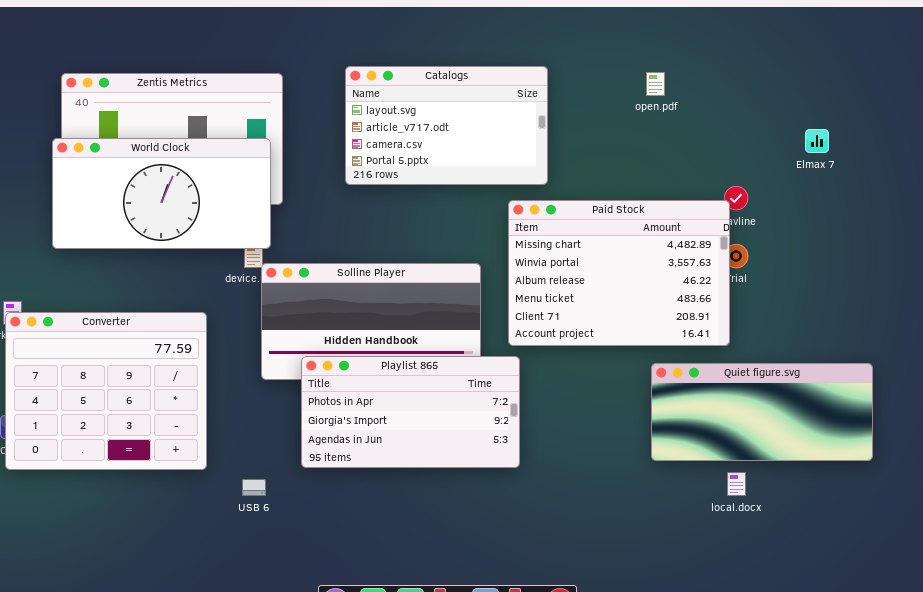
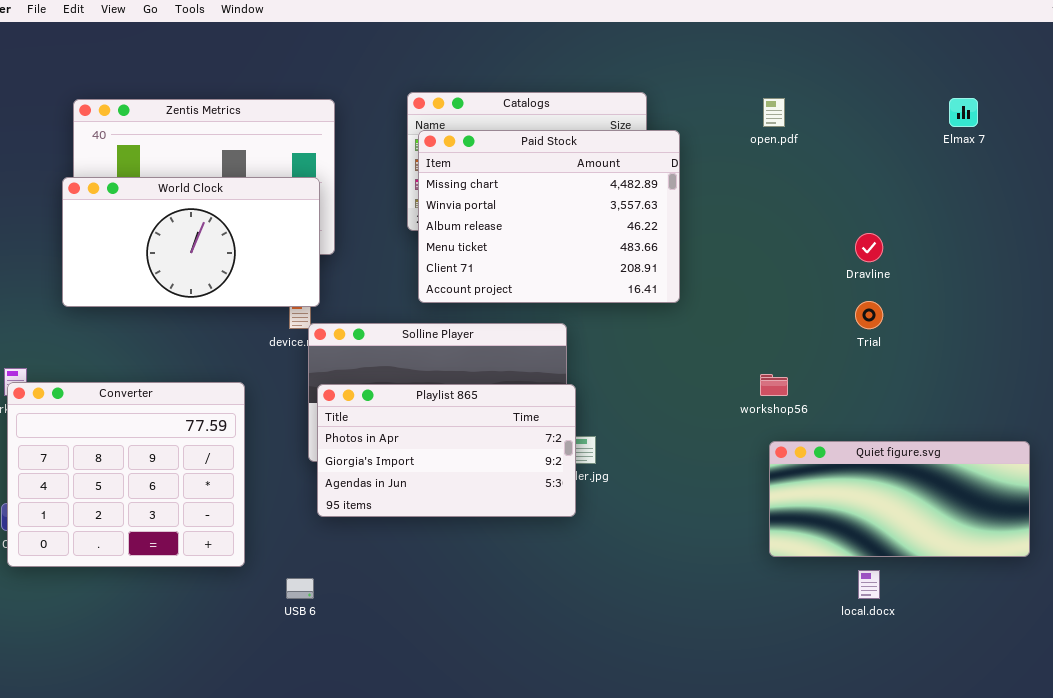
Elmax 7: [805,129,829,153] -> [949,98,978,127], moved
Paid Stock: [508,200,730,346] -> [418,130,680,303], moved
Playlist 865: [301,356,520,468] -> [317,384,576,517], moved

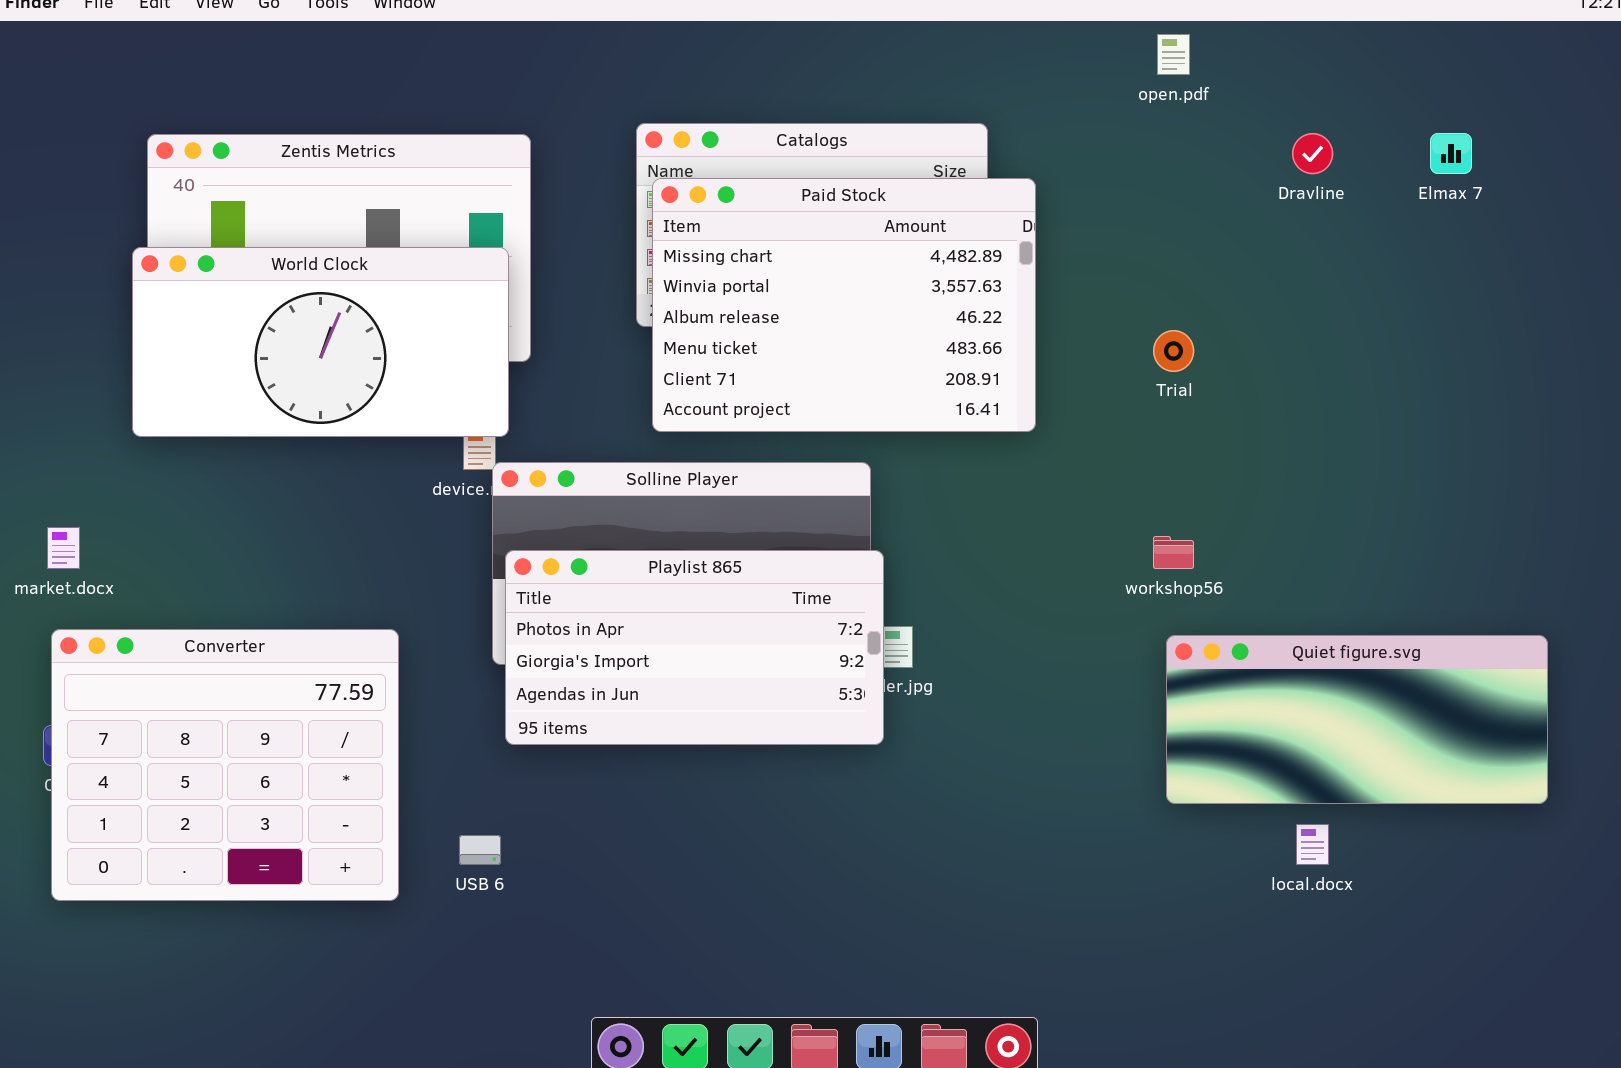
open.pdf: [763,98,785,127] -> [1157,34,1190,75], moved
Dravline: [855,233,883,262] -> [1292,133,1333,174], moved
Trial: [855,301,883,329] -> [1153,330,1194,372], moved
Converter: [7,382,245,567] -> [51,629,399,901], moved

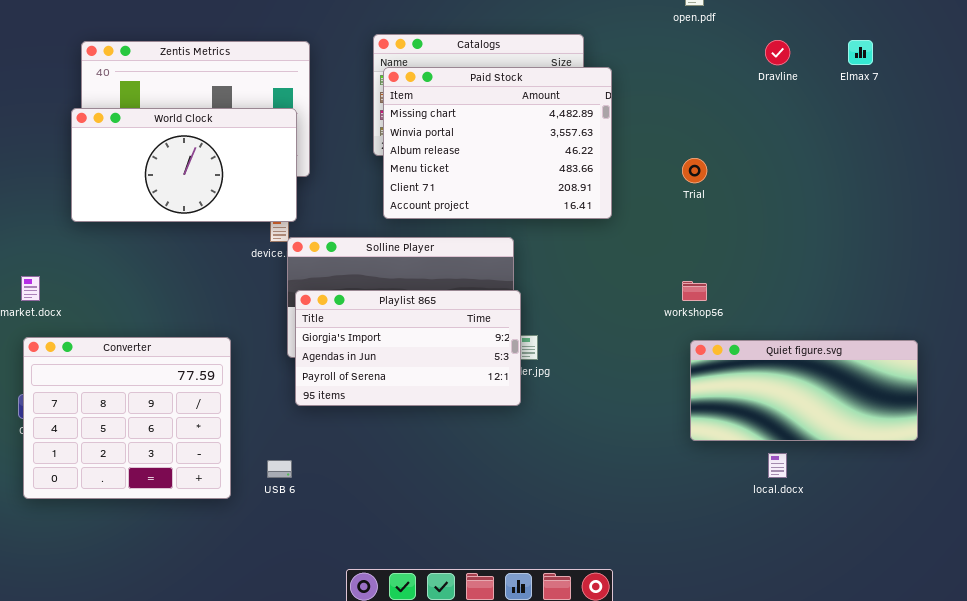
Playlist 865: [505,550,884,745] -> [295,290,521,406], scrolled down 1 row

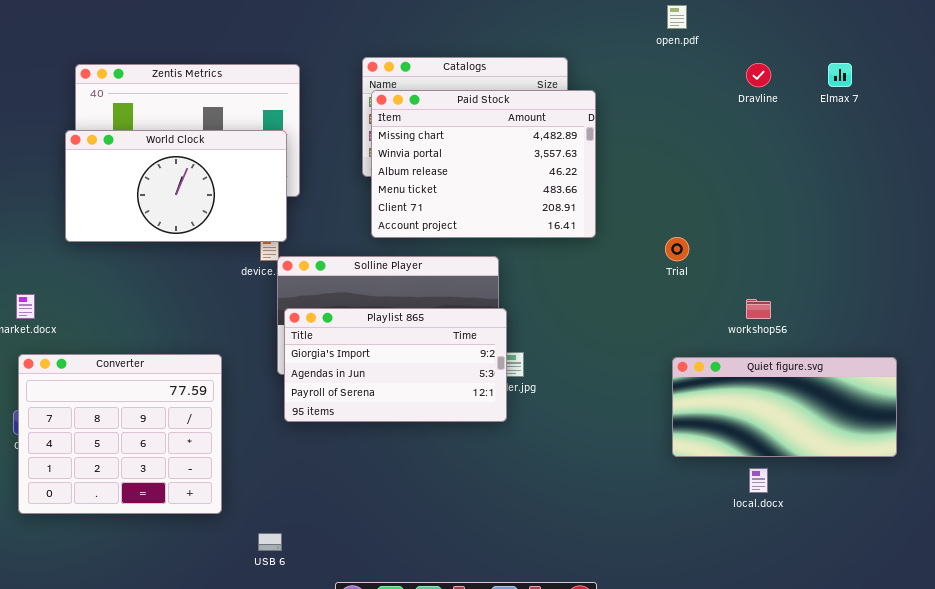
Trial: [682,158,707,183] -> [665,237,689,261], moved
workshop56: [682,281,707,301] -> [746,299,771,319], moved
USB 6: [267,460,292,478] -> [258,533,282,551], moved

